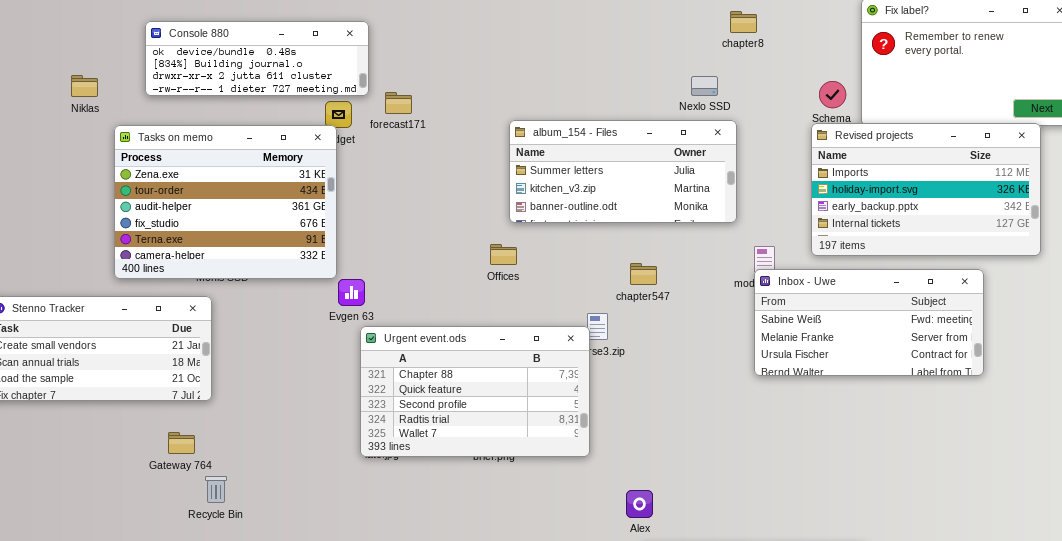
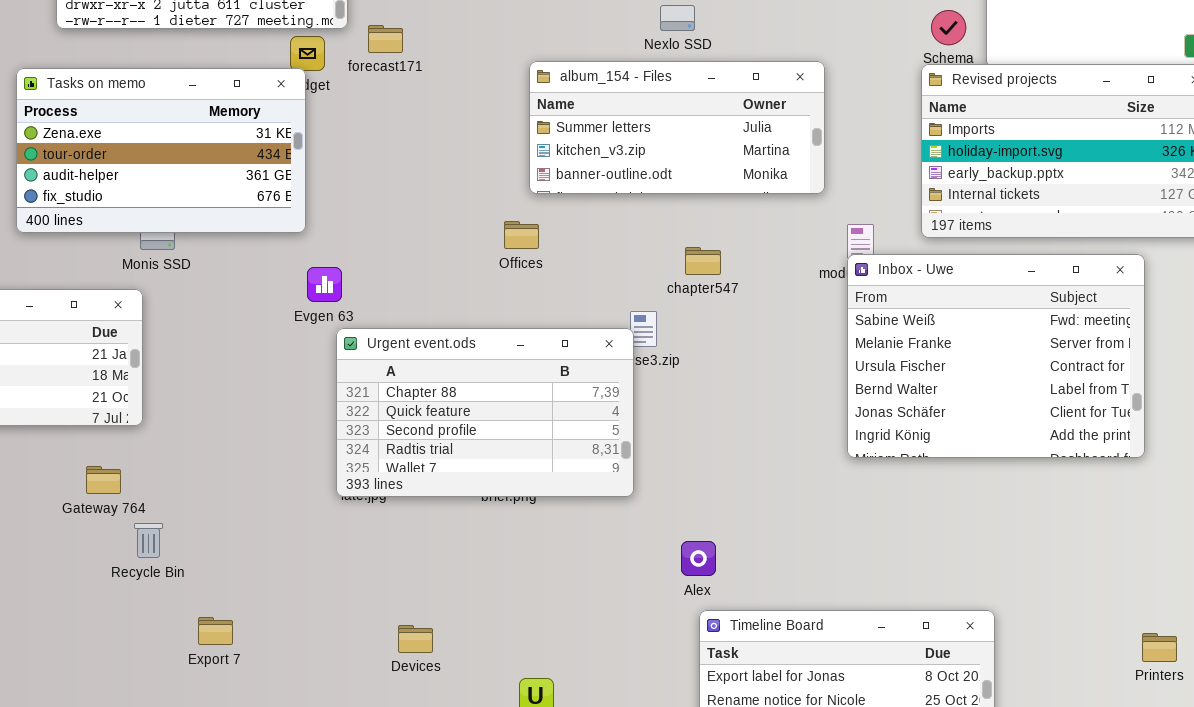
Nexlo SSD: [691,76,718,96] -> [660,5,695,31], moved
Tasks on memo: [114,125,337,279] -> [16,68,306,233], resized
Inbox - Uwe: [754,269,984,376] -> [847,254,1145,458], resized

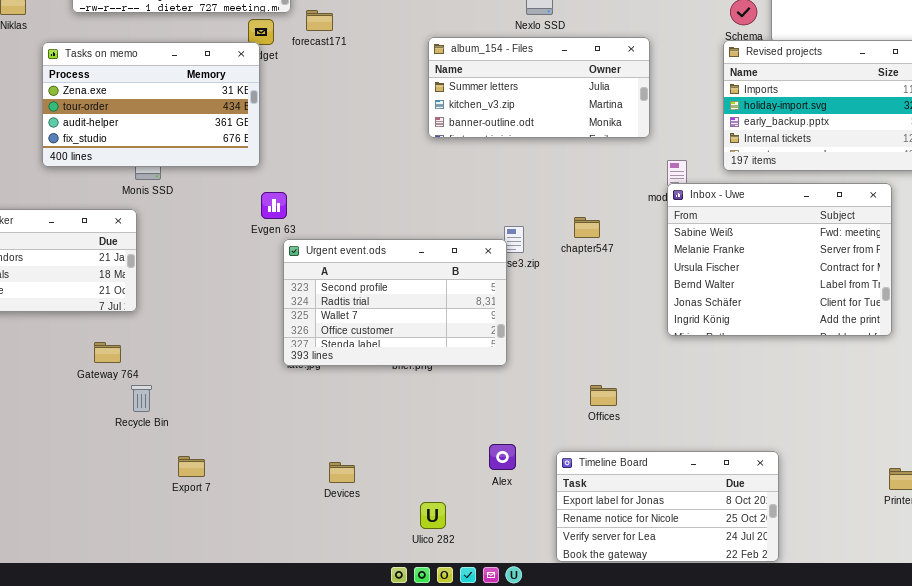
Offices: [504,221,539,249] -> [590,385,617,406], moved
chapter547: [685,247,721,275] -> [574,217,600,238], moved
Urgent event.ods: [336,328,634,497] -> [283,239,507,366], scrolled down 2 rows
Alex: [681,541,716,576] -> [489,444,516,470], moved

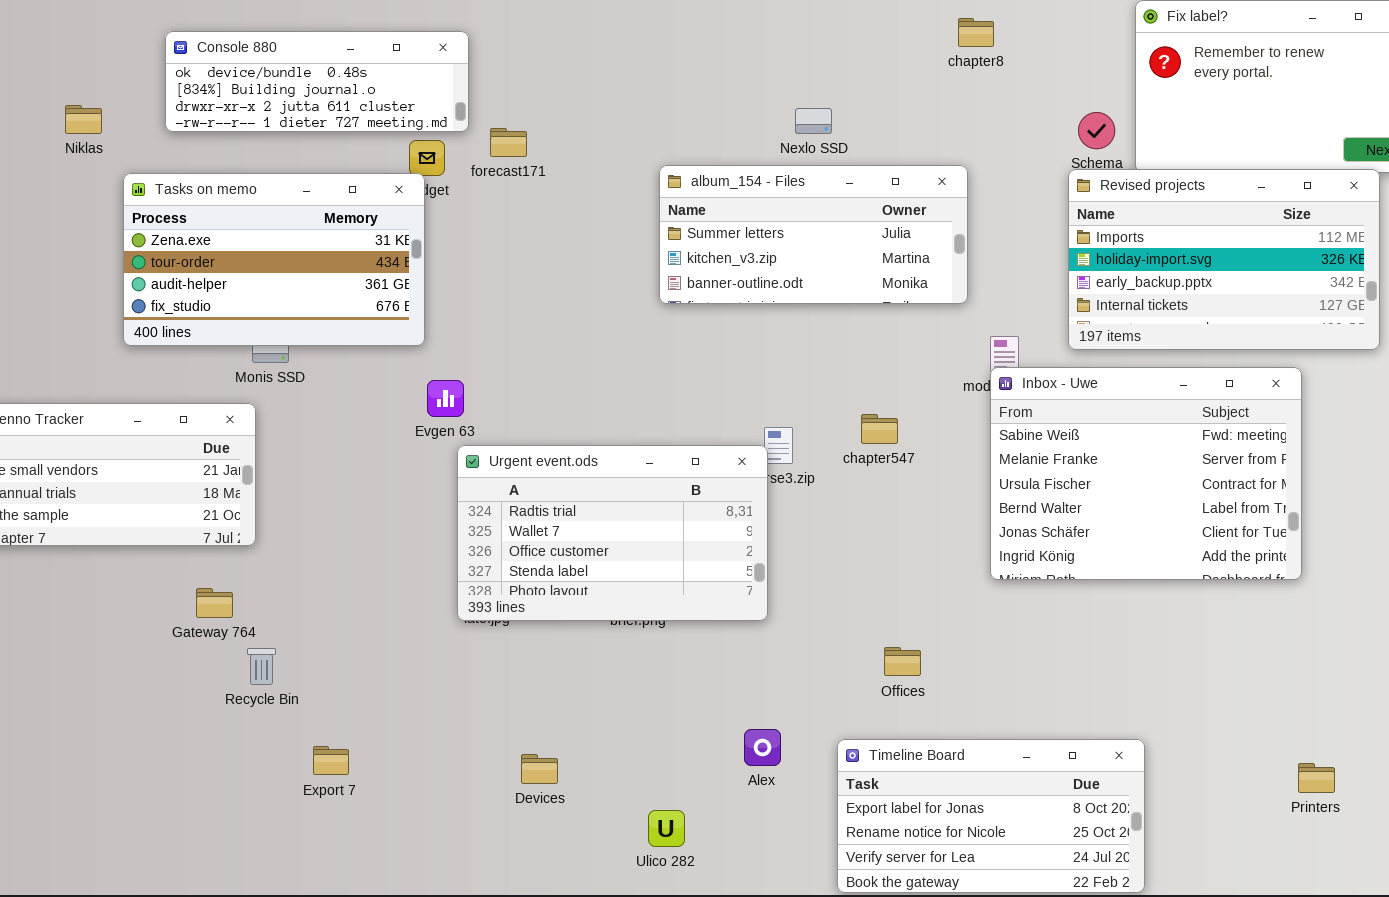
Urgent event.ods: [283,239,507,366] -> [457,445,768,621], scrolled down 1 row

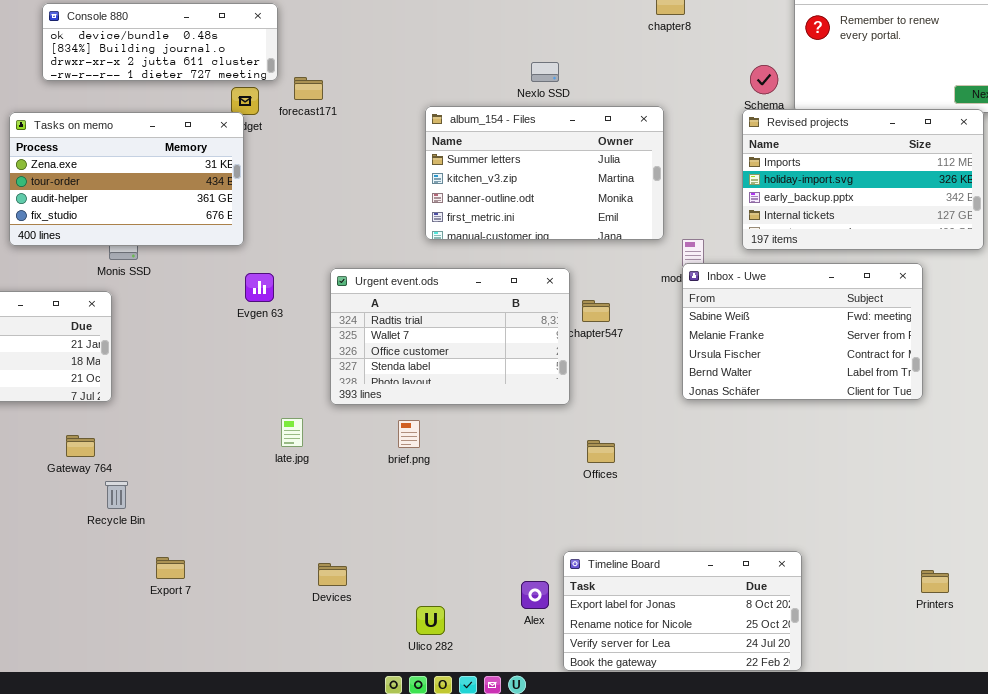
album_154 - Files: [659,165,968,304] -> [425,106,664,240], resized
Inbox - Uwe: [990,367,1302,580] -> [682,263,923,400], resized
Urgent event.ods: [457,445,768,621] -> [330,268,570,405], moved
Offices: [884,647,921,676] -> [587,440,615,463], moved
Alex: [744,729,781,766] -> [521,581,549,609], moved

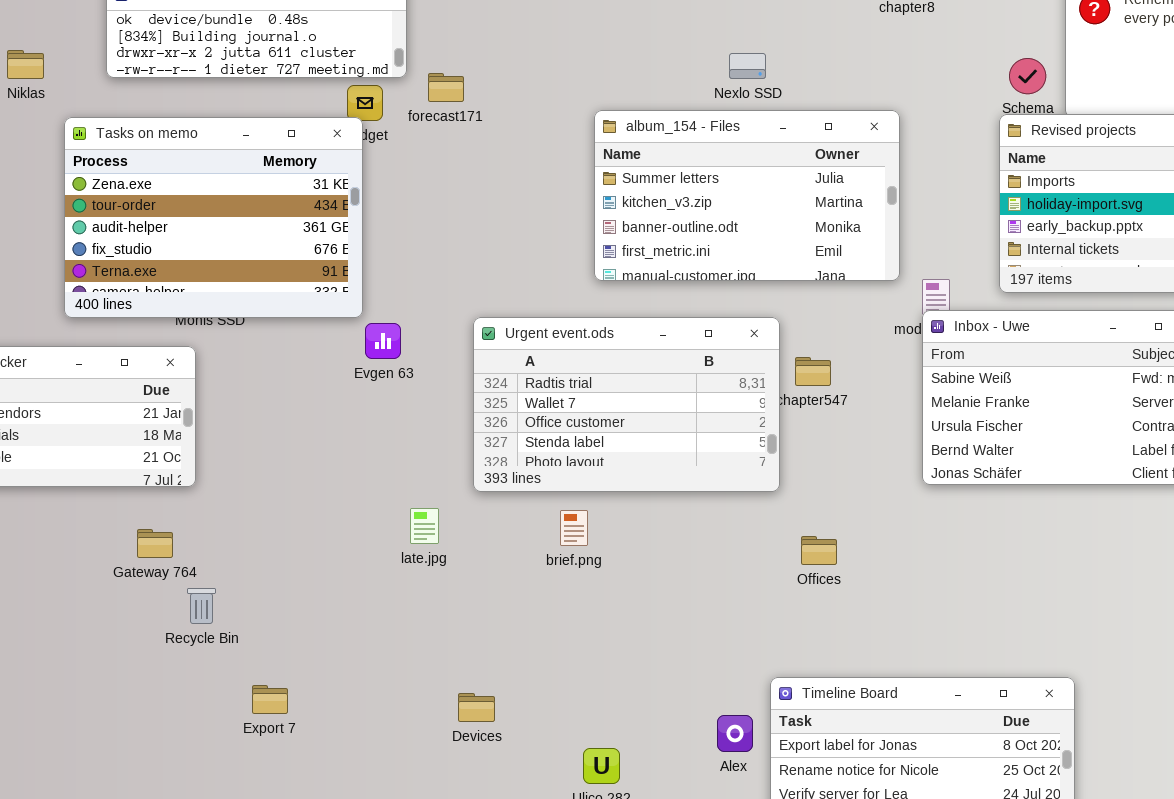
Tasks on memo: [9,112,244,246] -> [64,117,363,318], resized

